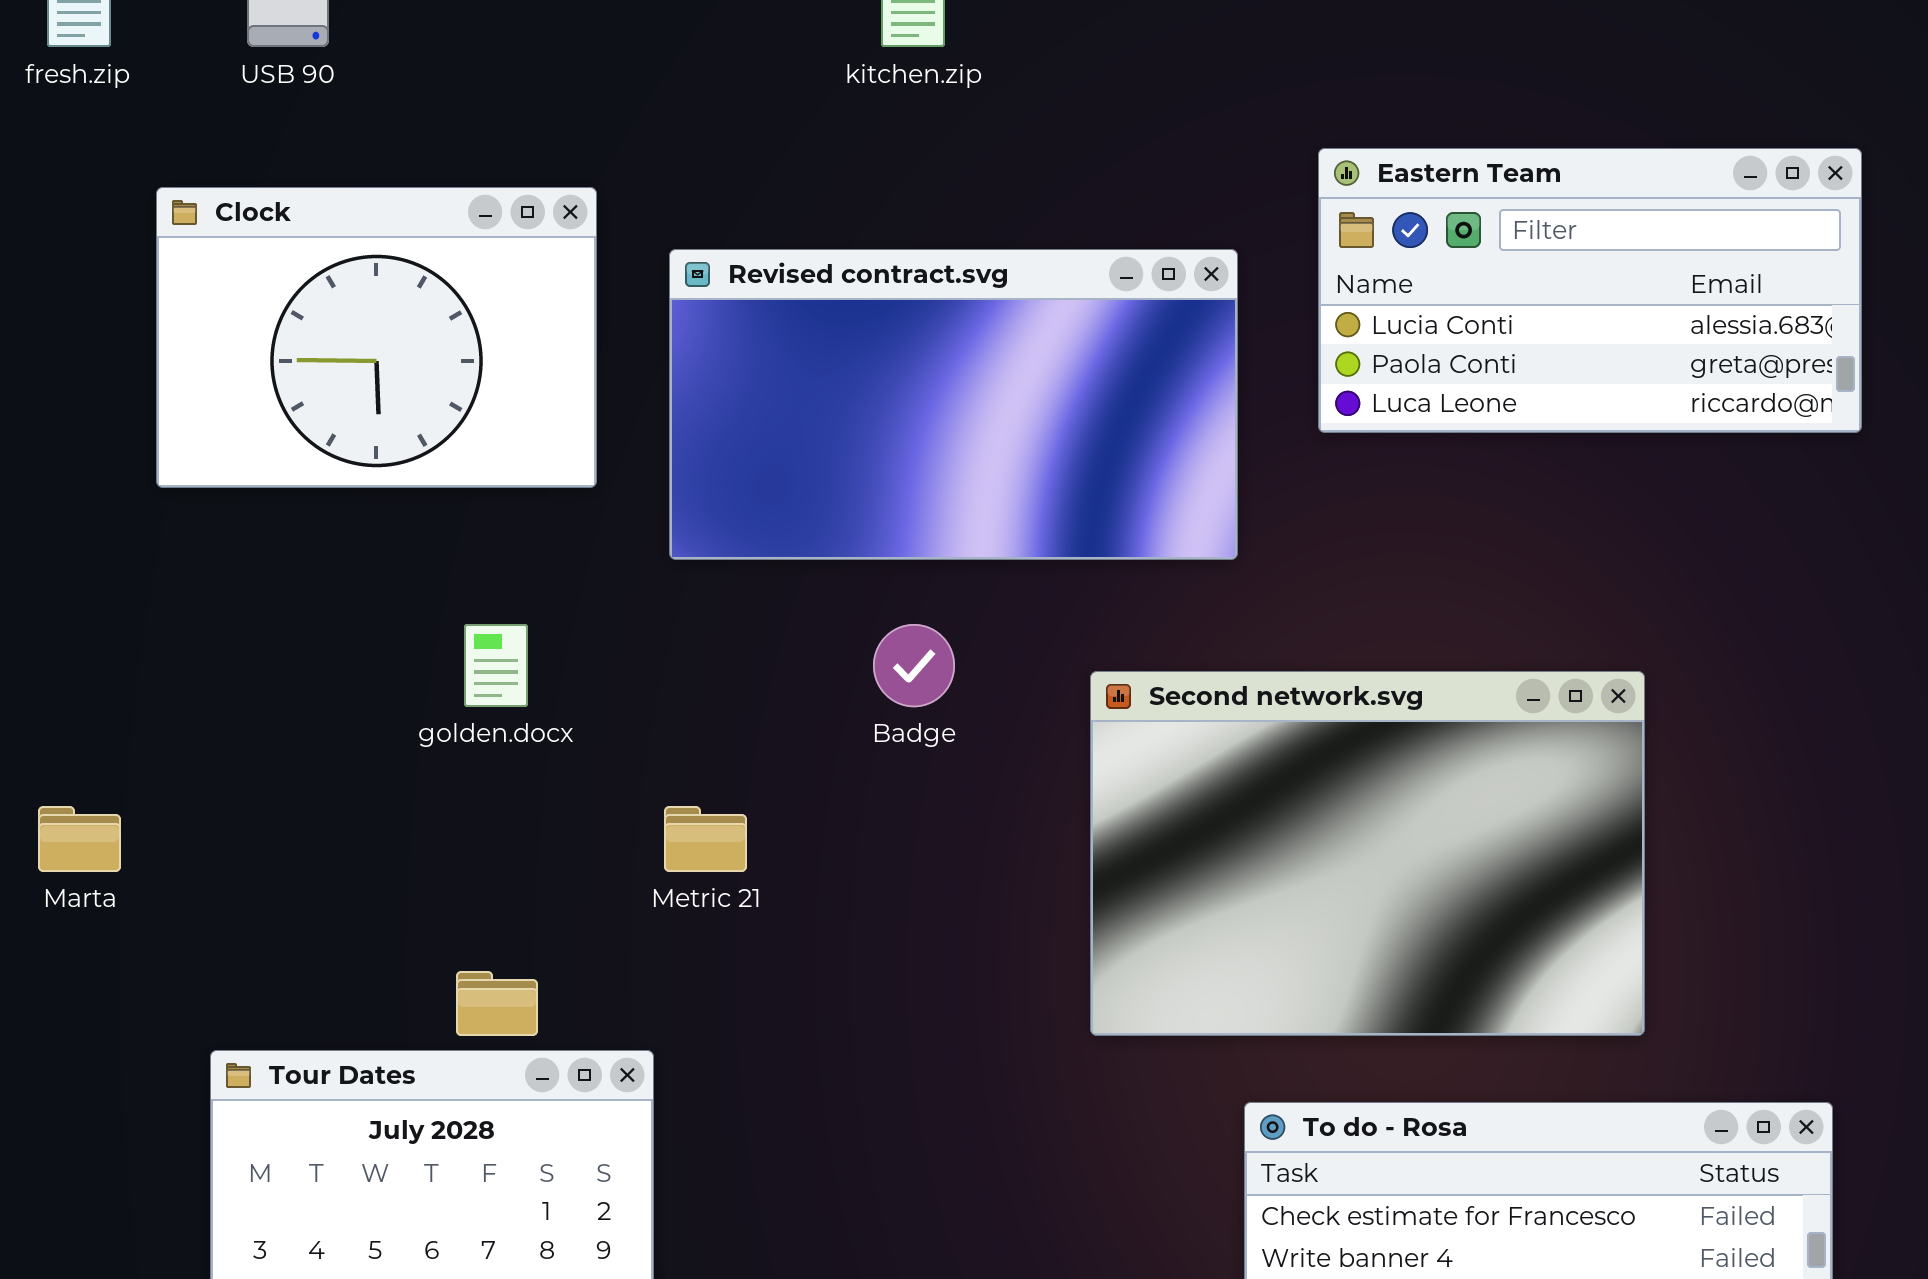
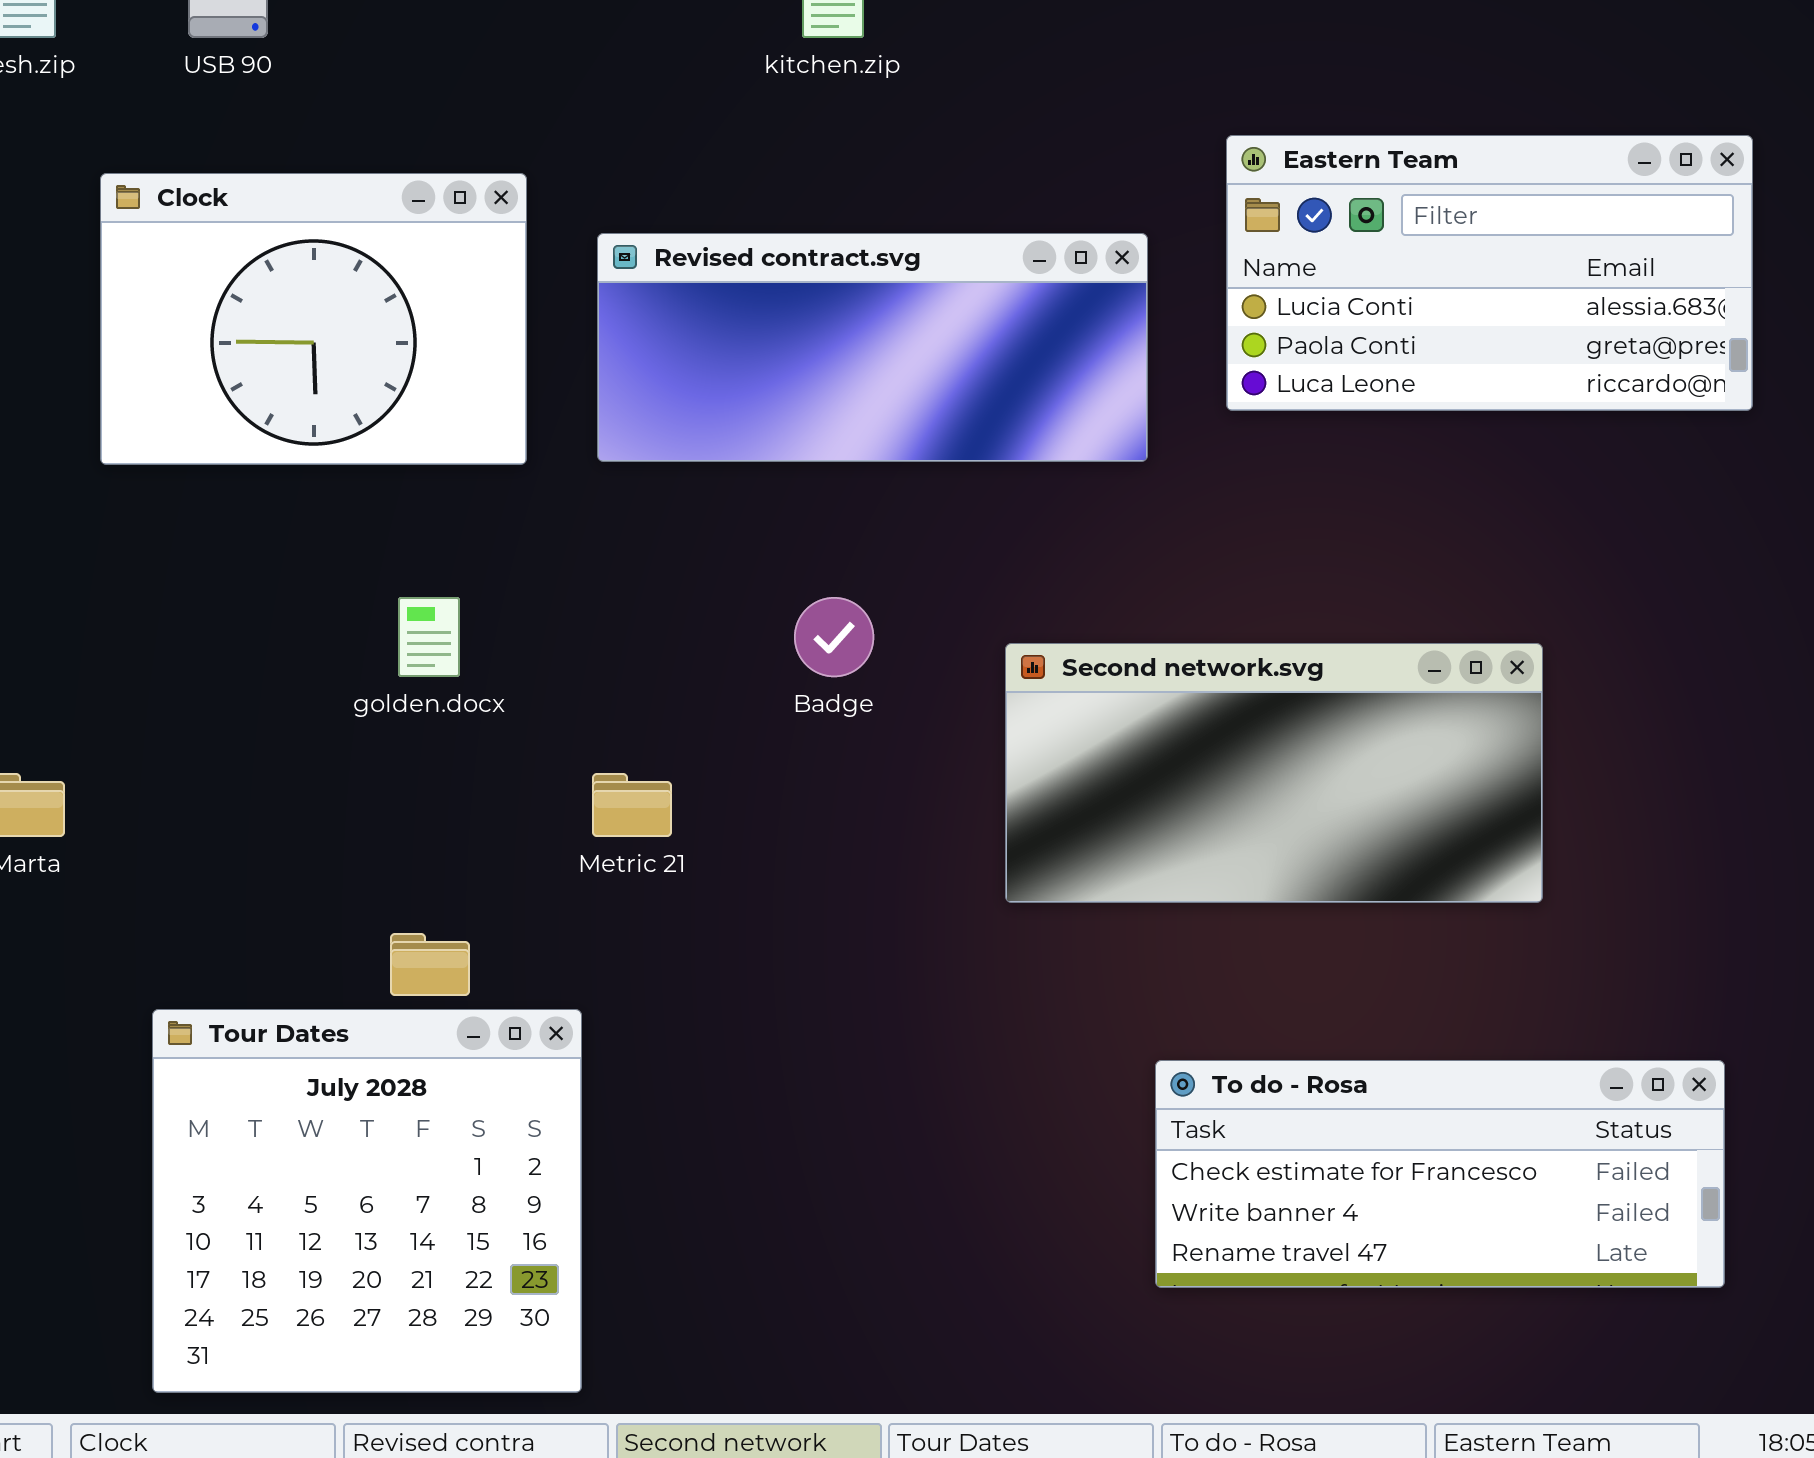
Revised contract.svg: [669,249,1238,560] -> [597,233,1148,462], resized
Second network.svg: [1090,671,1645,1036] -> [1005,643,1543,903], resized

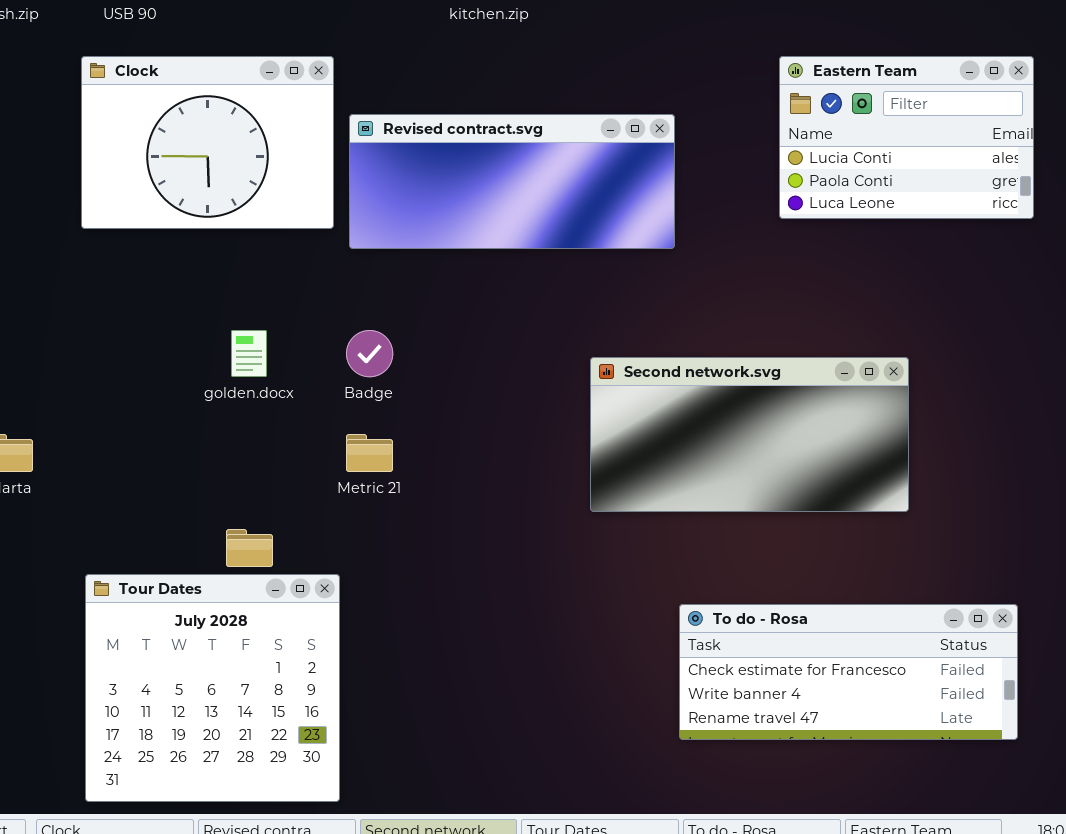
Eastern Team: [1226,135,1753,411] -> [779,56,1034,219], resized
Clock: [100,173,527,465] -> [81,56,334,229], moved
Badge: [794,597,874,677] -> [346,330,393,377], moved

